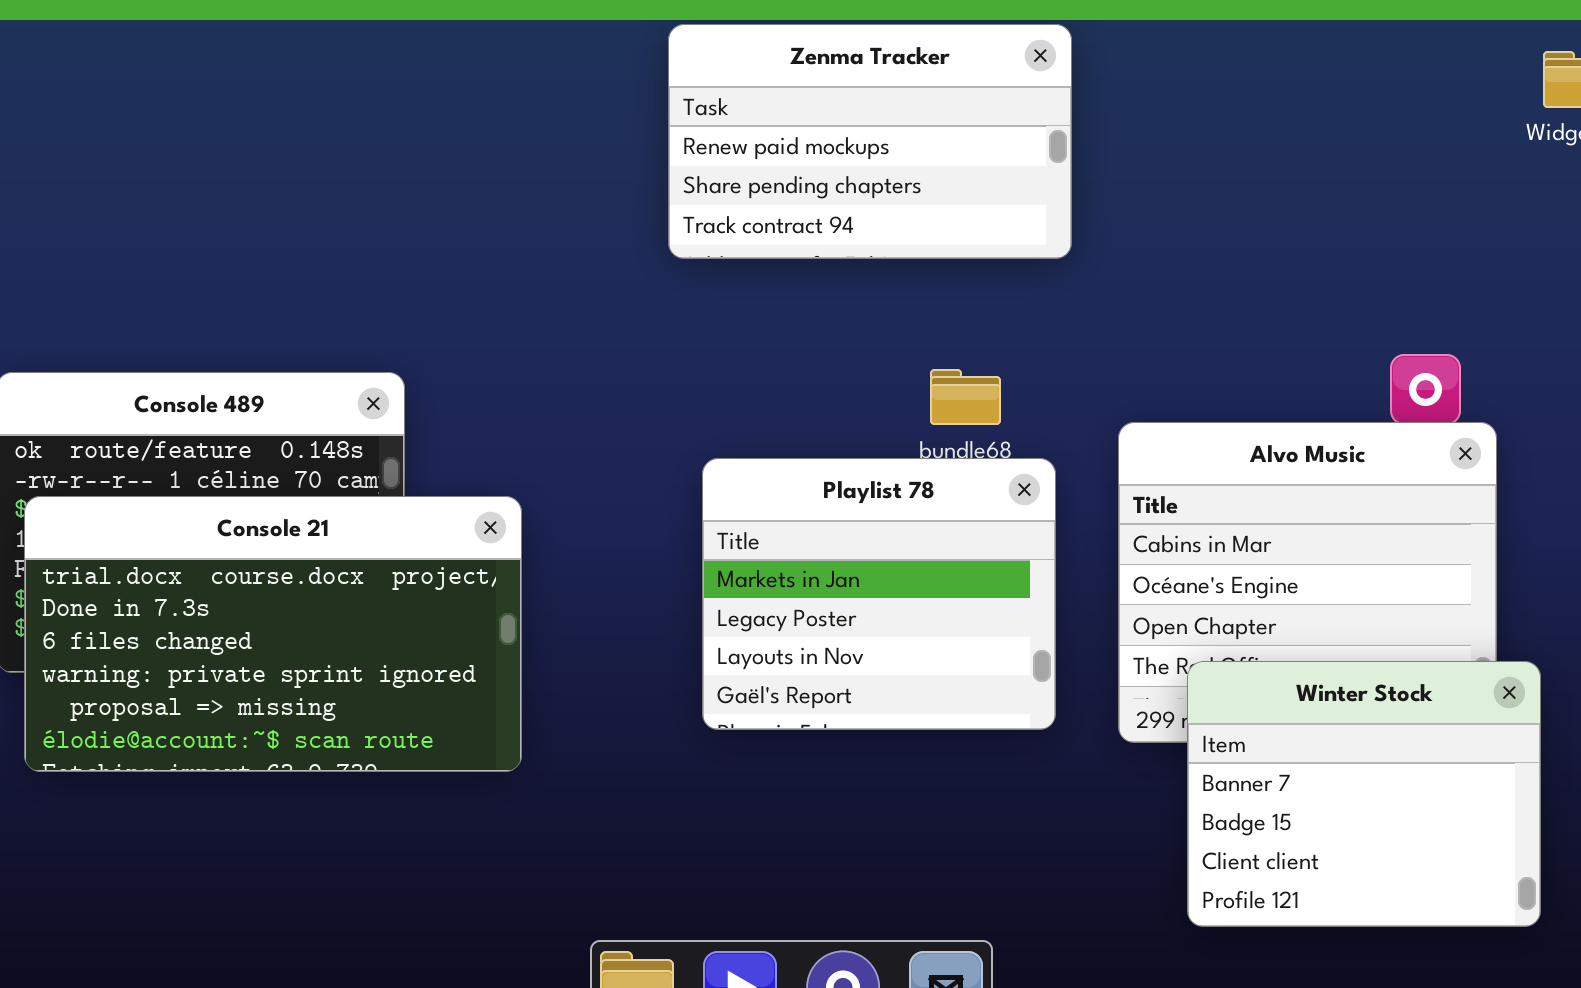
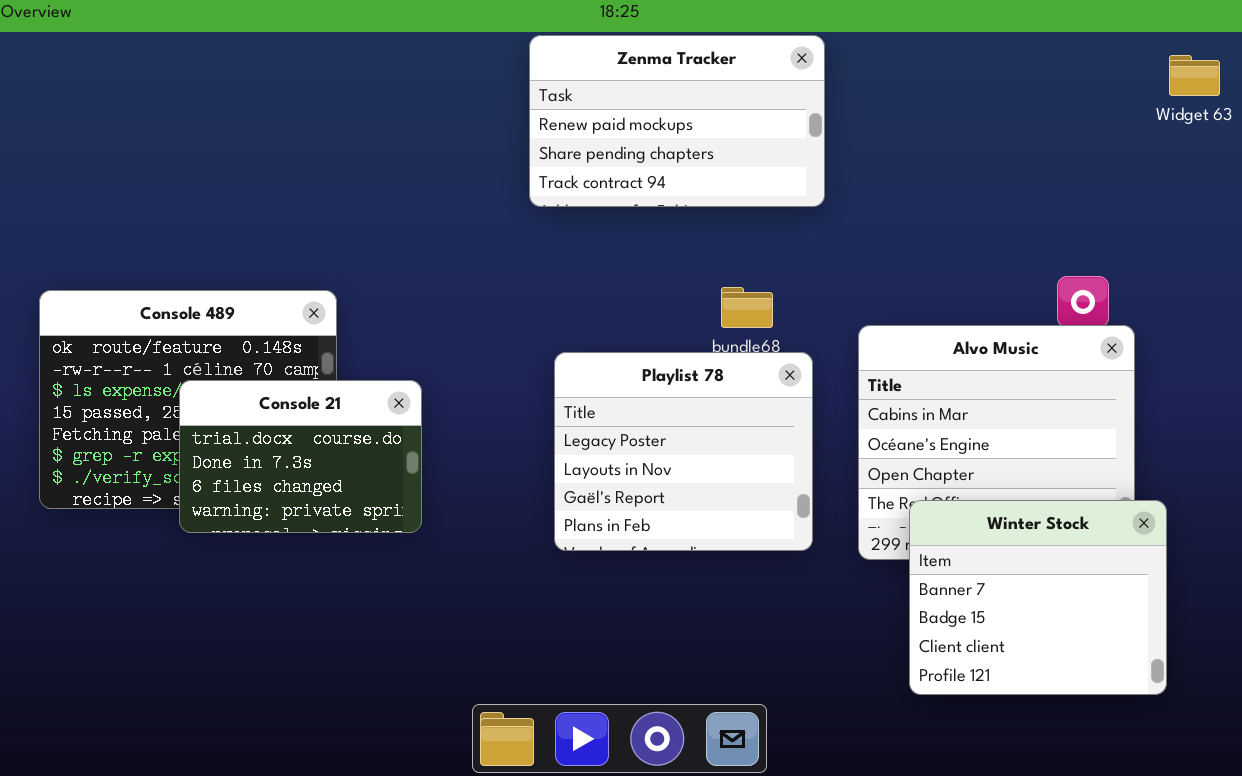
Playlist 78: [702,458,1056,730] -> [554,352,813,551], scrolled down 1 row
Console 21: [24,496,522,772] -> [179,380,422,533], resized

